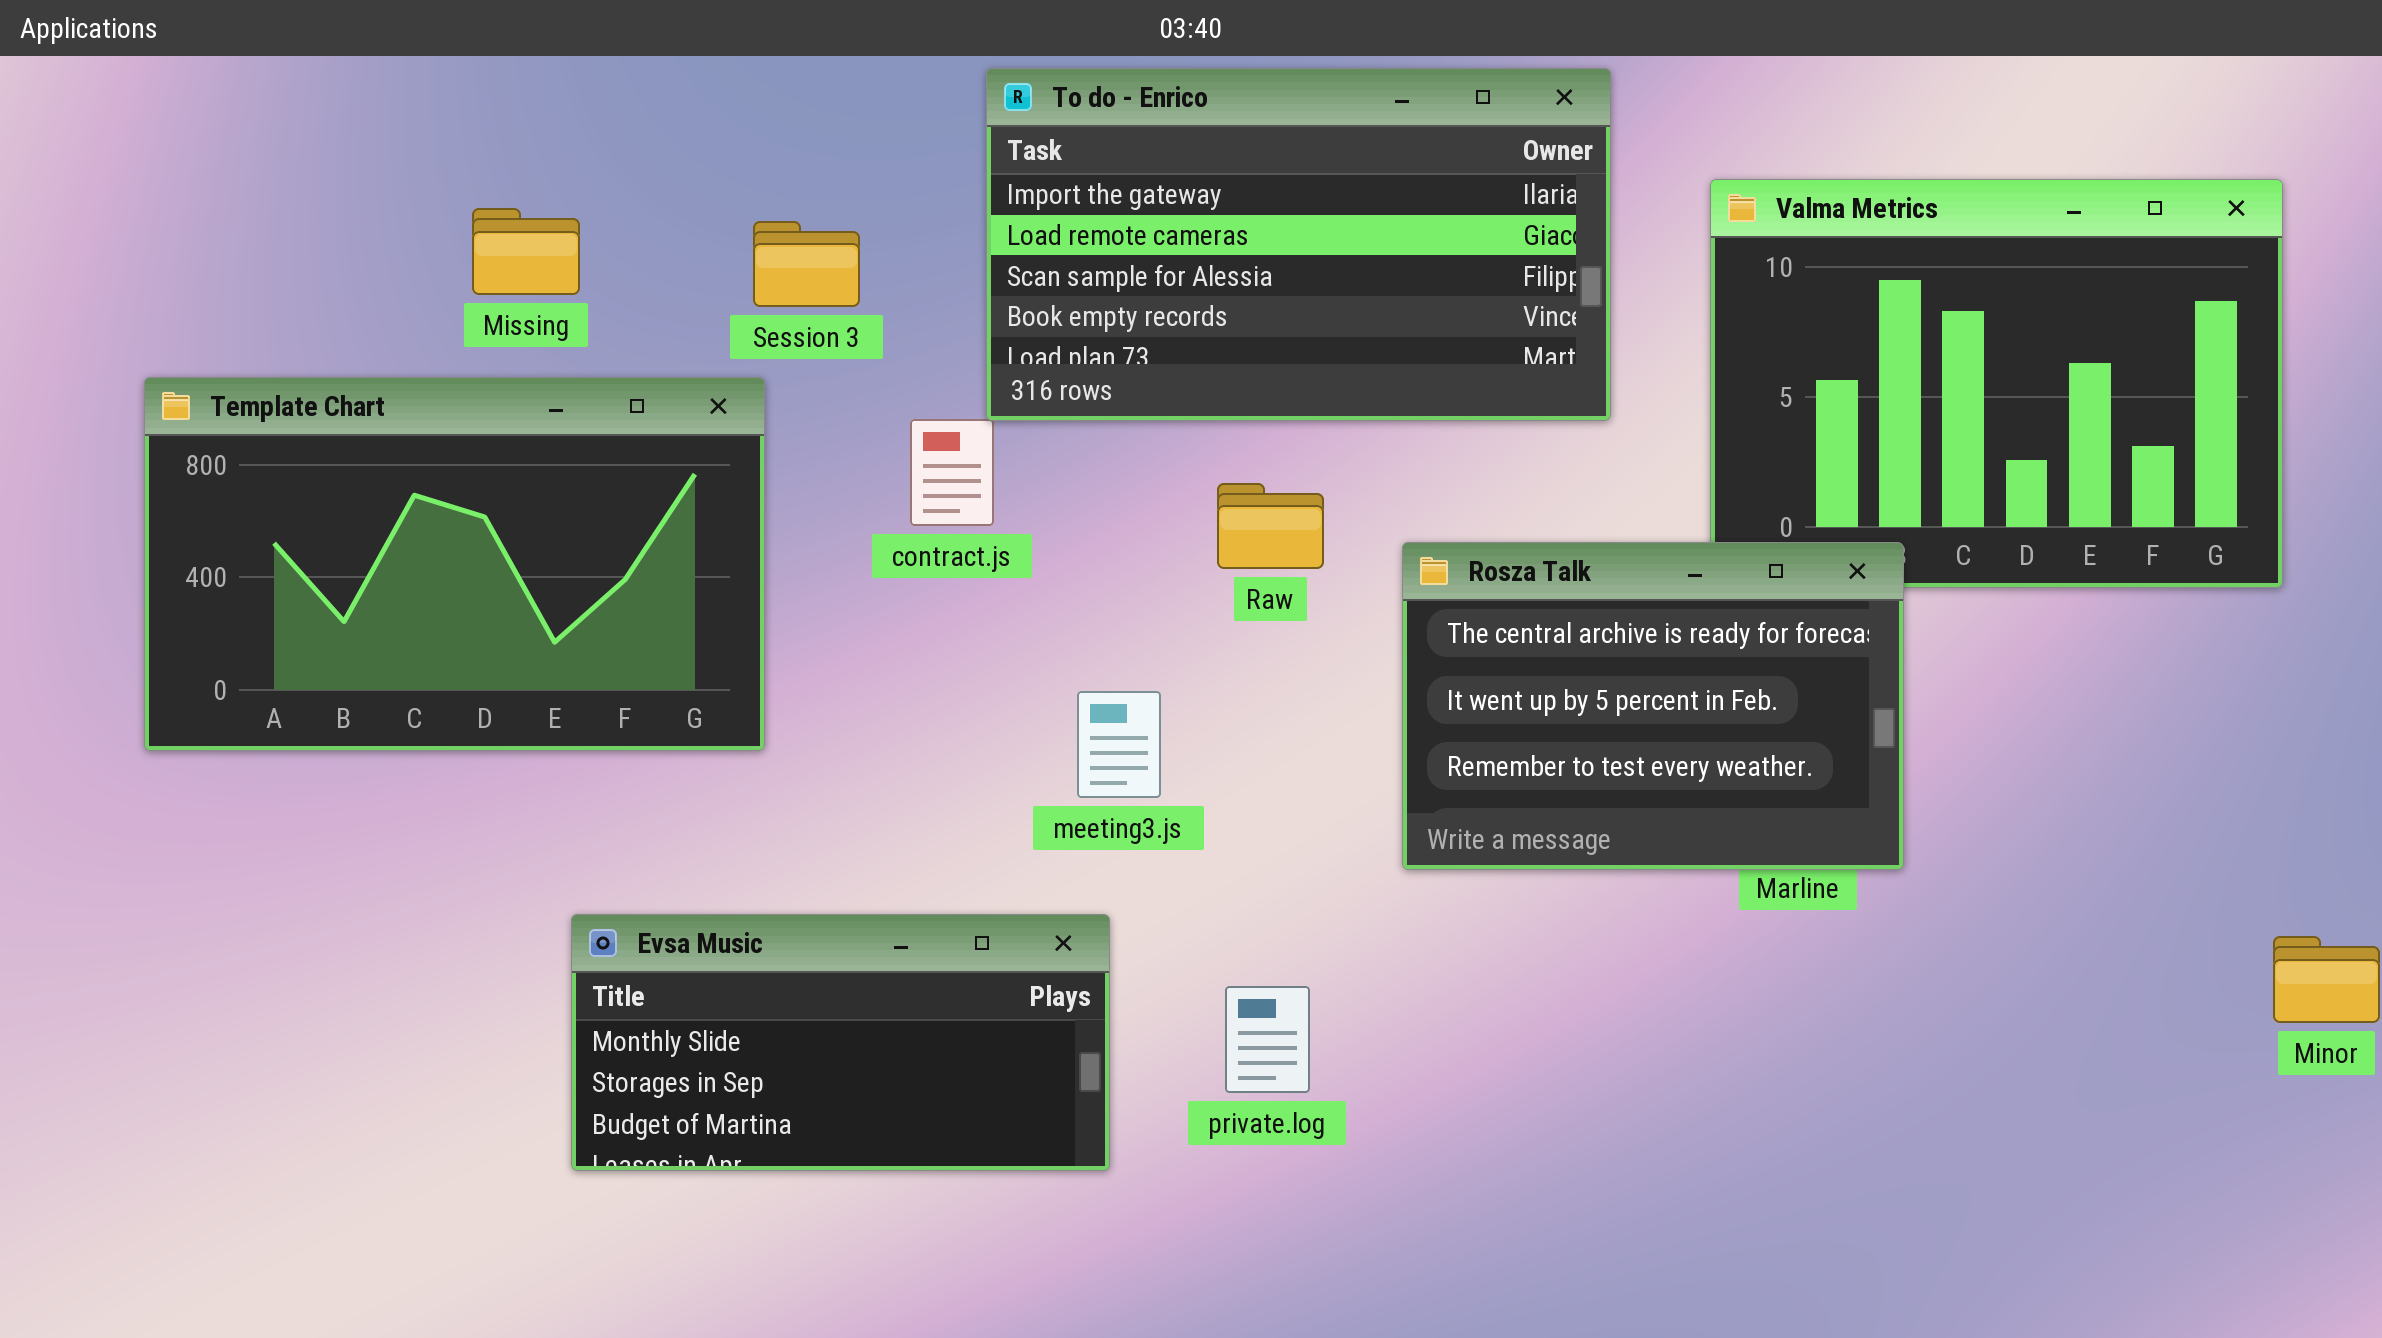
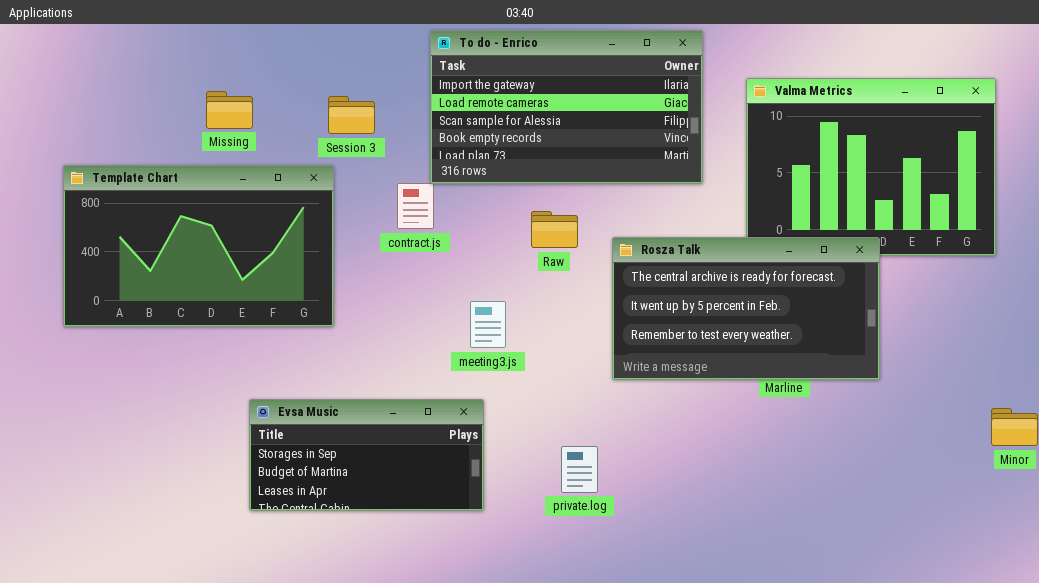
Rosza Talk: [1402,542,1904,870] -> [612,237,880,380], resized
Evsa Music: [571,914,1110,1171] -> [249,399,484,511], scrolled down 1 row
private.log: [1225,986,1310,1093] -> [561,446,598,493], moved

